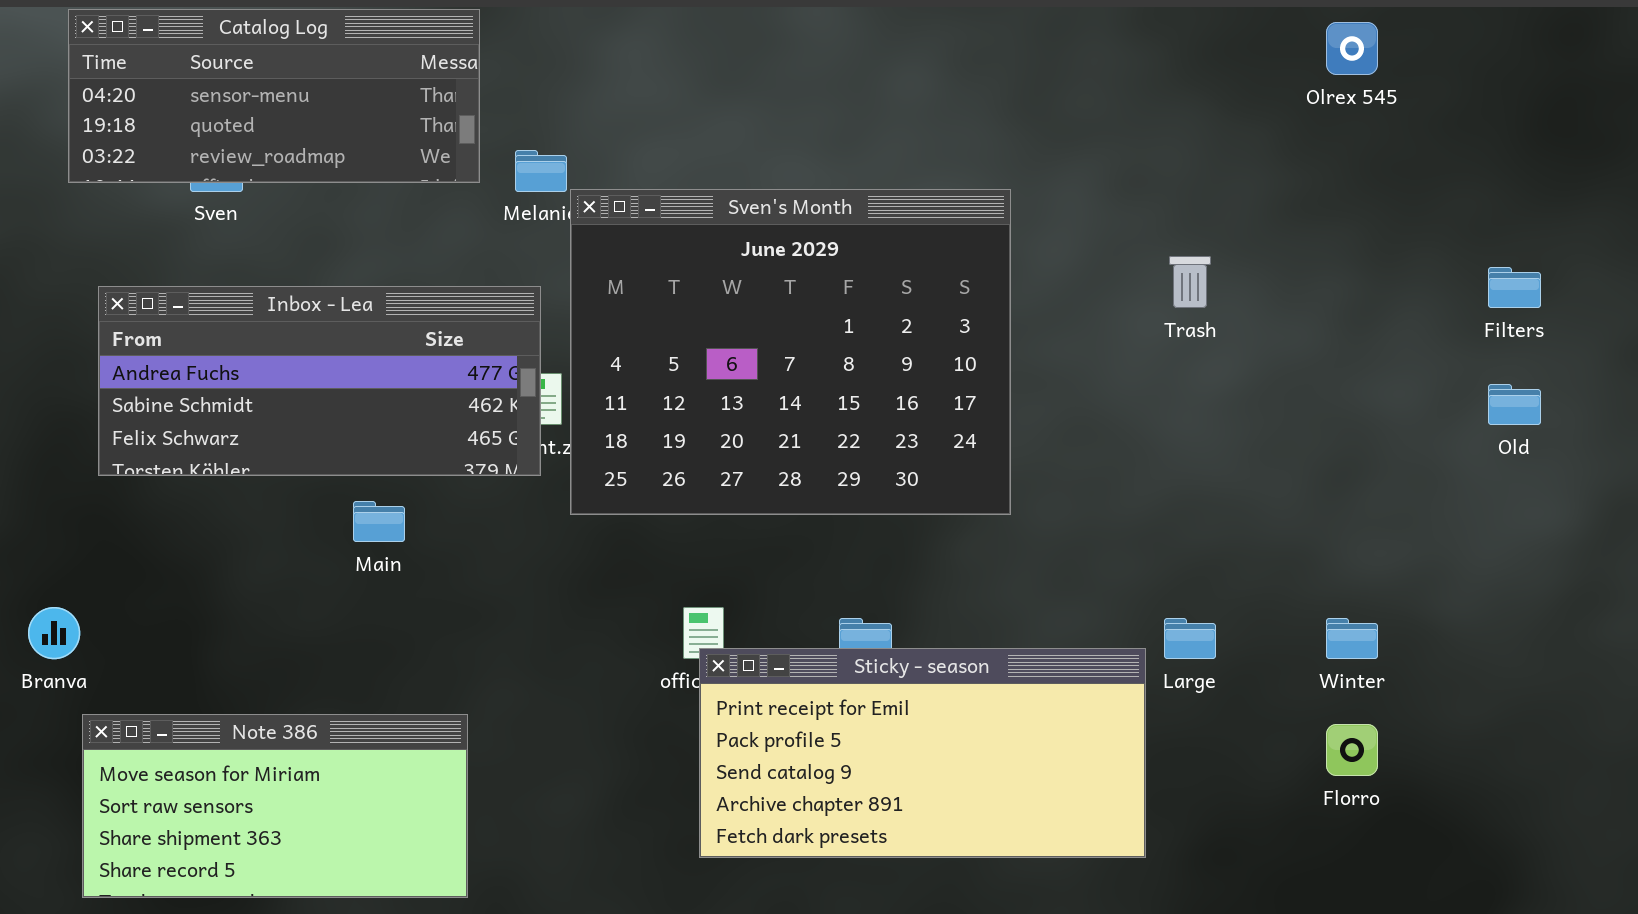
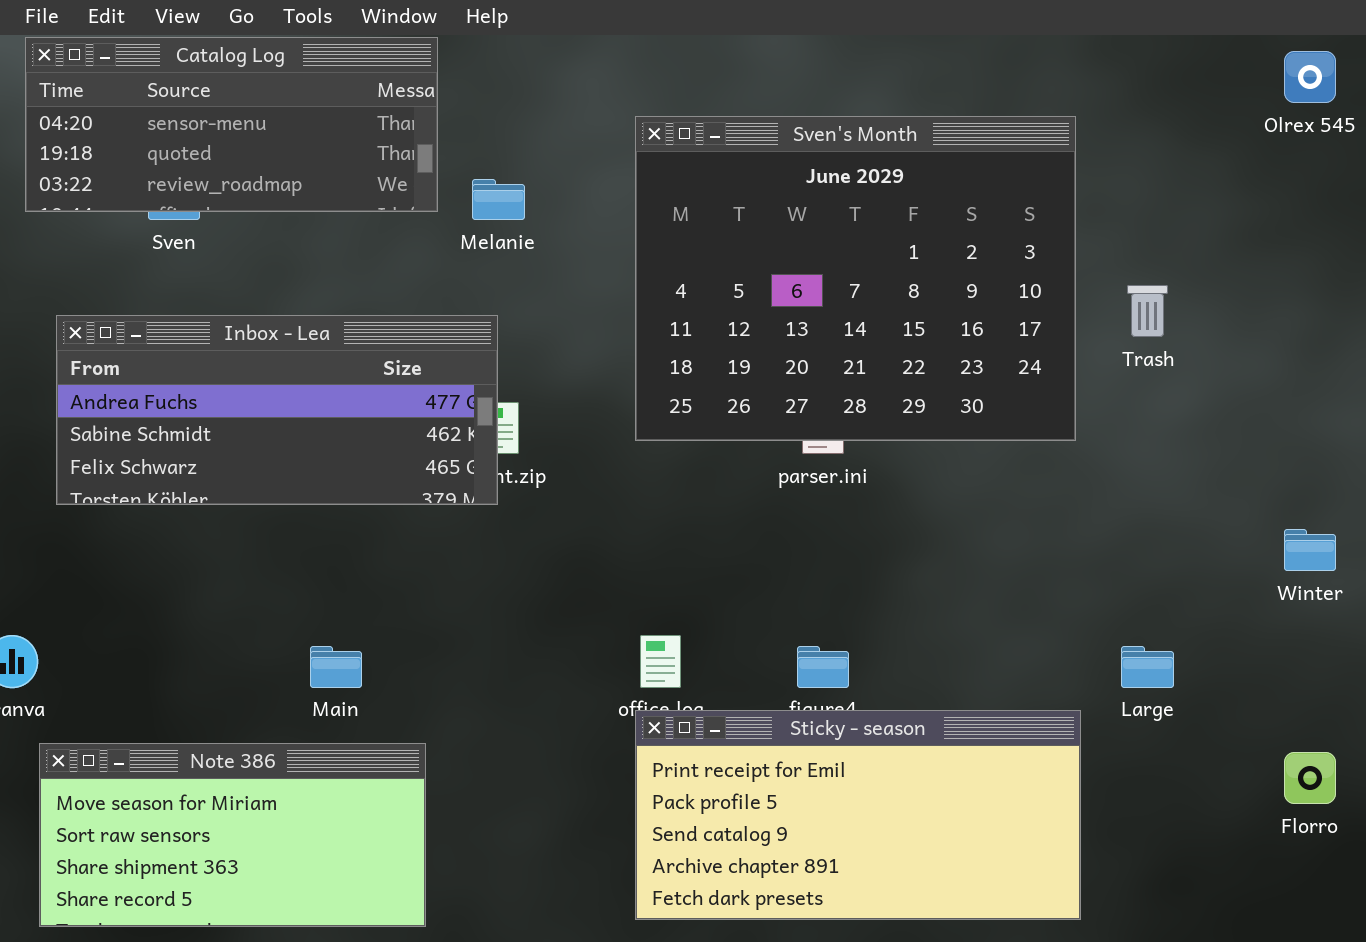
Sven's Month: [570,189,1011,515] -> [635,116,1076,441], moved
Main: [353,501,405,542] -> [310,646,362,688], moved
Winter: [1326,618,1378,659] -> [1284,529,1336,571], moved
Sticky - season: [699,648,1146,858] -> [635,710,1081,920], moved

